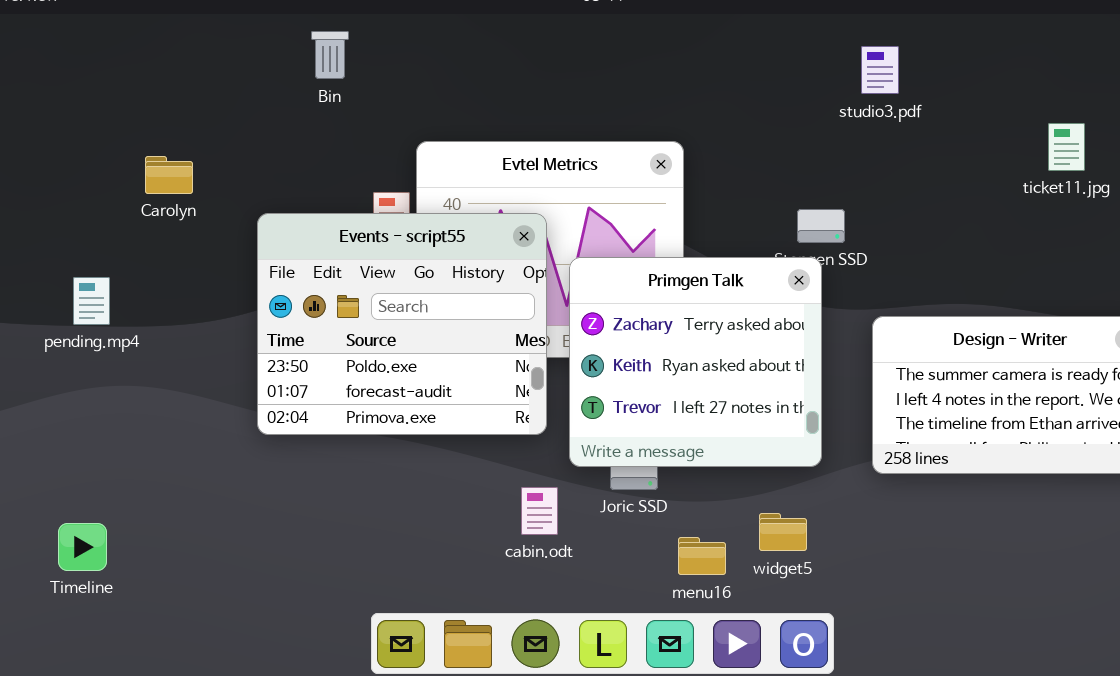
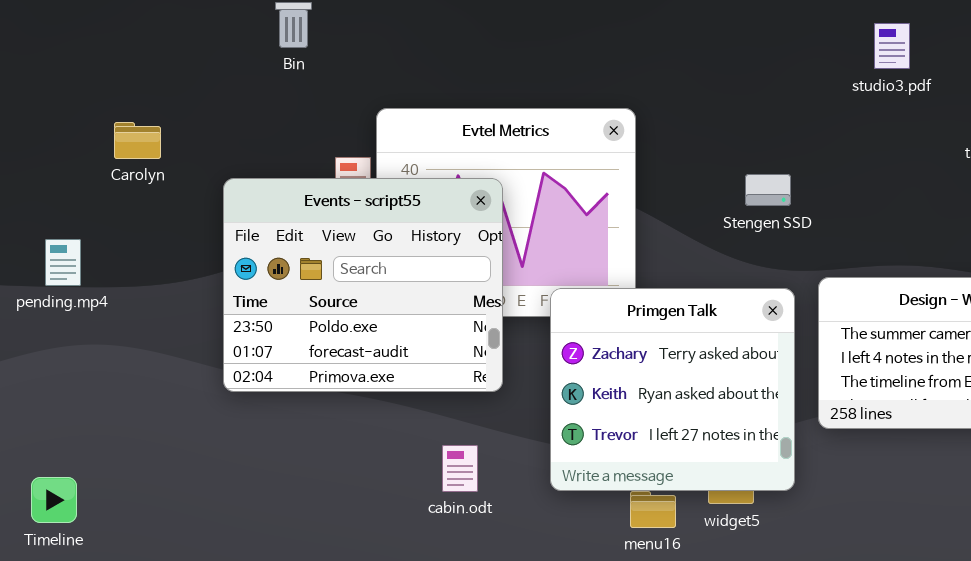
studio3.pdf: [861,46,899,94] -> [874,23,910,69], moved
Primgen Talk: [569,257,822,467] -> [550,288,795,491], moved
cabin.odt: [521,487,558,535] -> [442,445,478,492], moved

